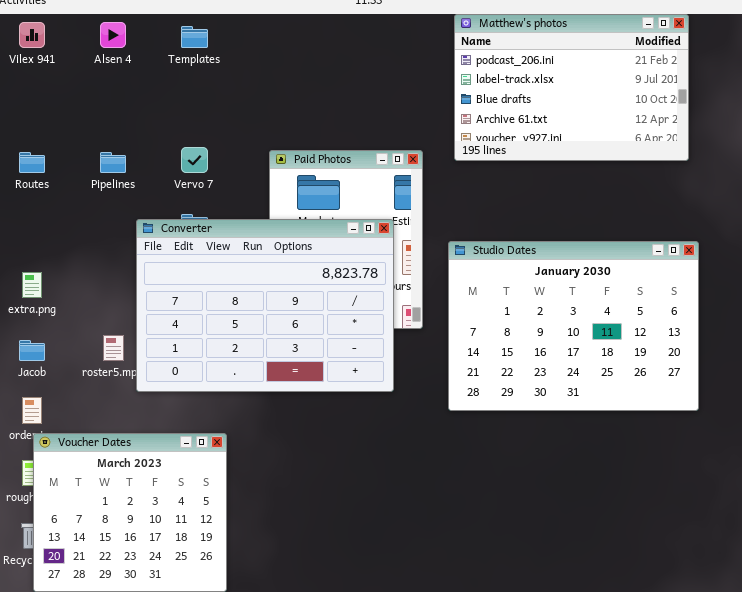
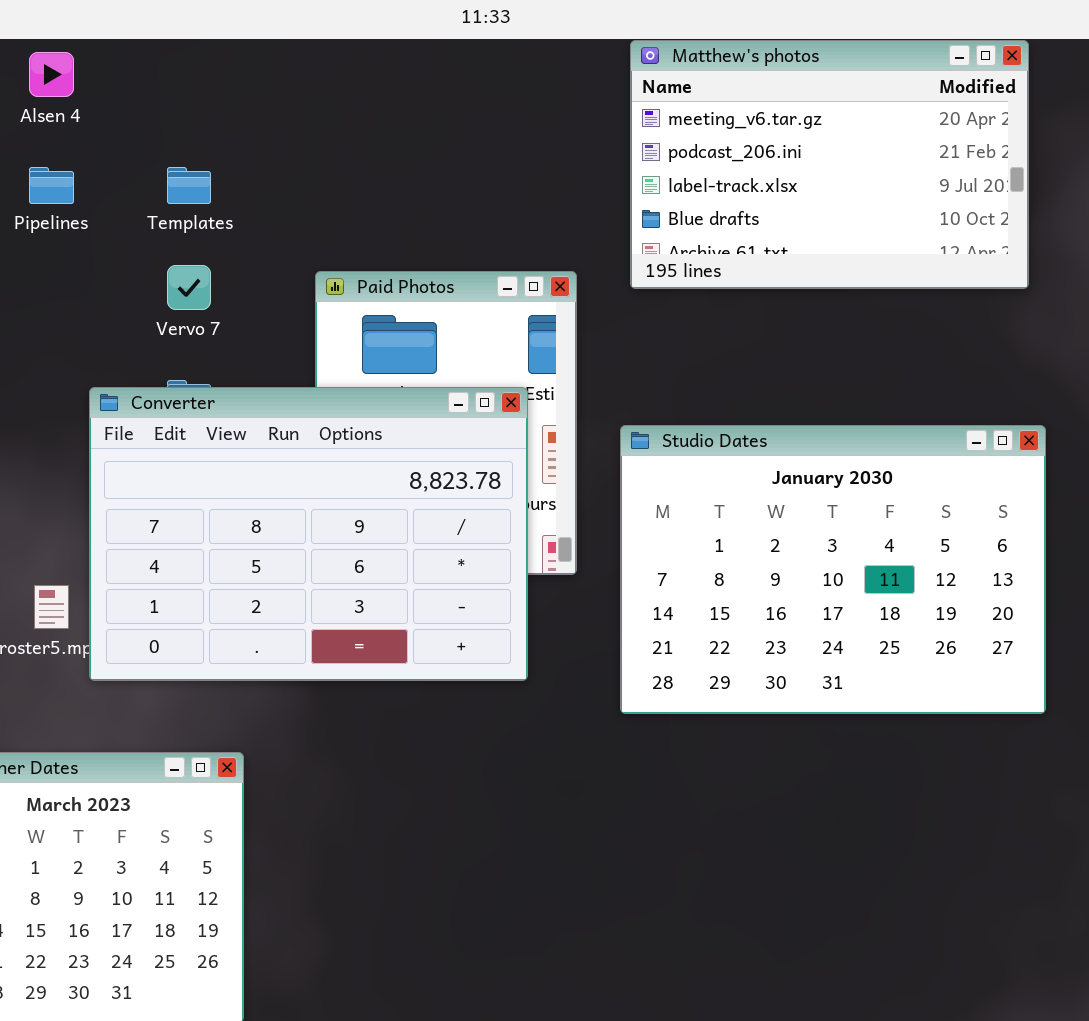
Matthew's photos: [454,14,689,161] -> [630,40,1029,289], scrolled up 1 row
Templates: [181,26,208,48] -> [167,167,211,204], moved
Pipelines: [100,152,126,173] -> [29,167,74,204], moved

